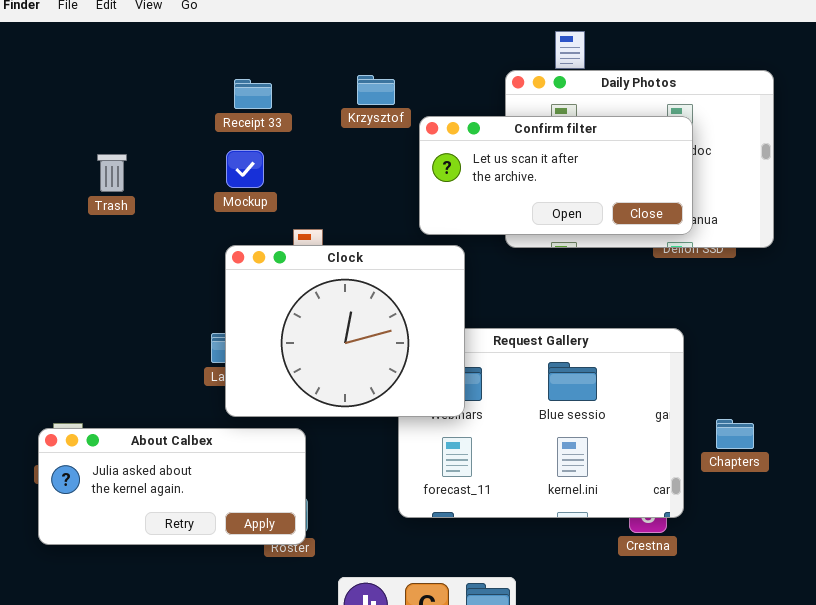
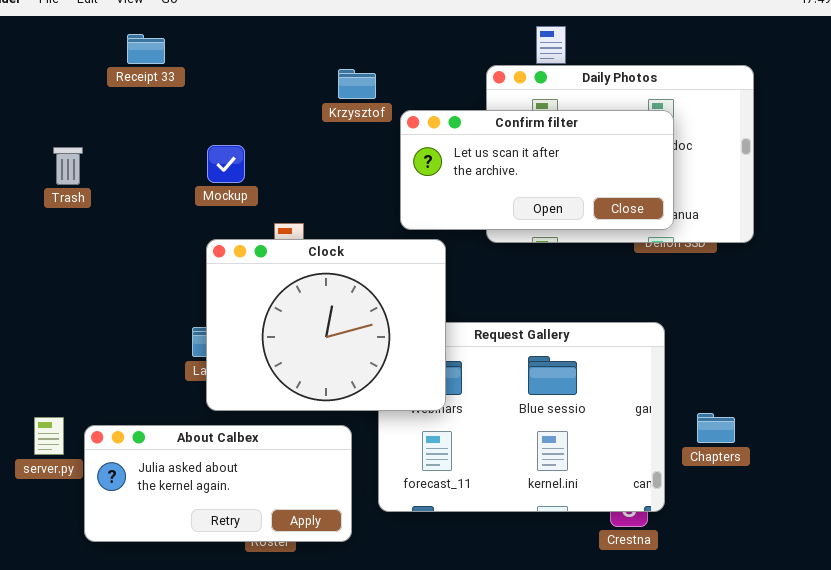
Receipt 33: [234,79,272,109] -> [127,34,165,64], moved
Trash: [97,154,127,192] -> [53,147,83,185], moved
About Calbex: [38,428,306,545] -> [84,425,352,542], moved

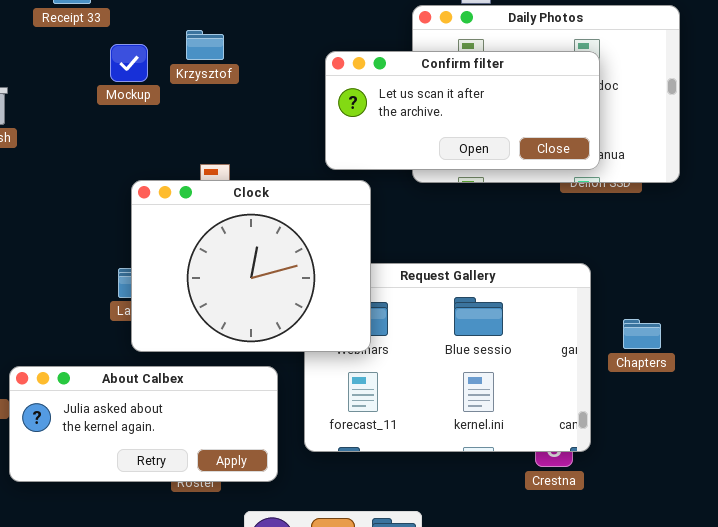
Krzysztof: [338,69,376,99] -> [186,30,224,60], moved
Mockup: [207,145,245,183] -> [110,44,148,82], moved
Chapters: [697,413,735,443] -> [623,319,661,349], moved

